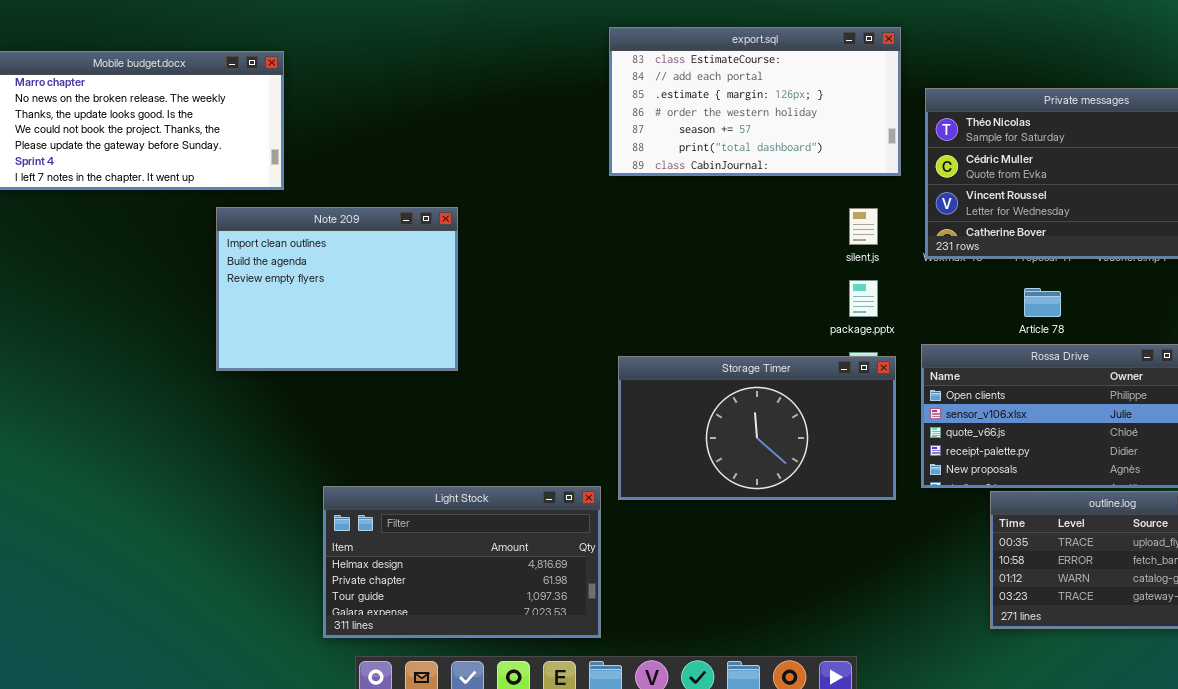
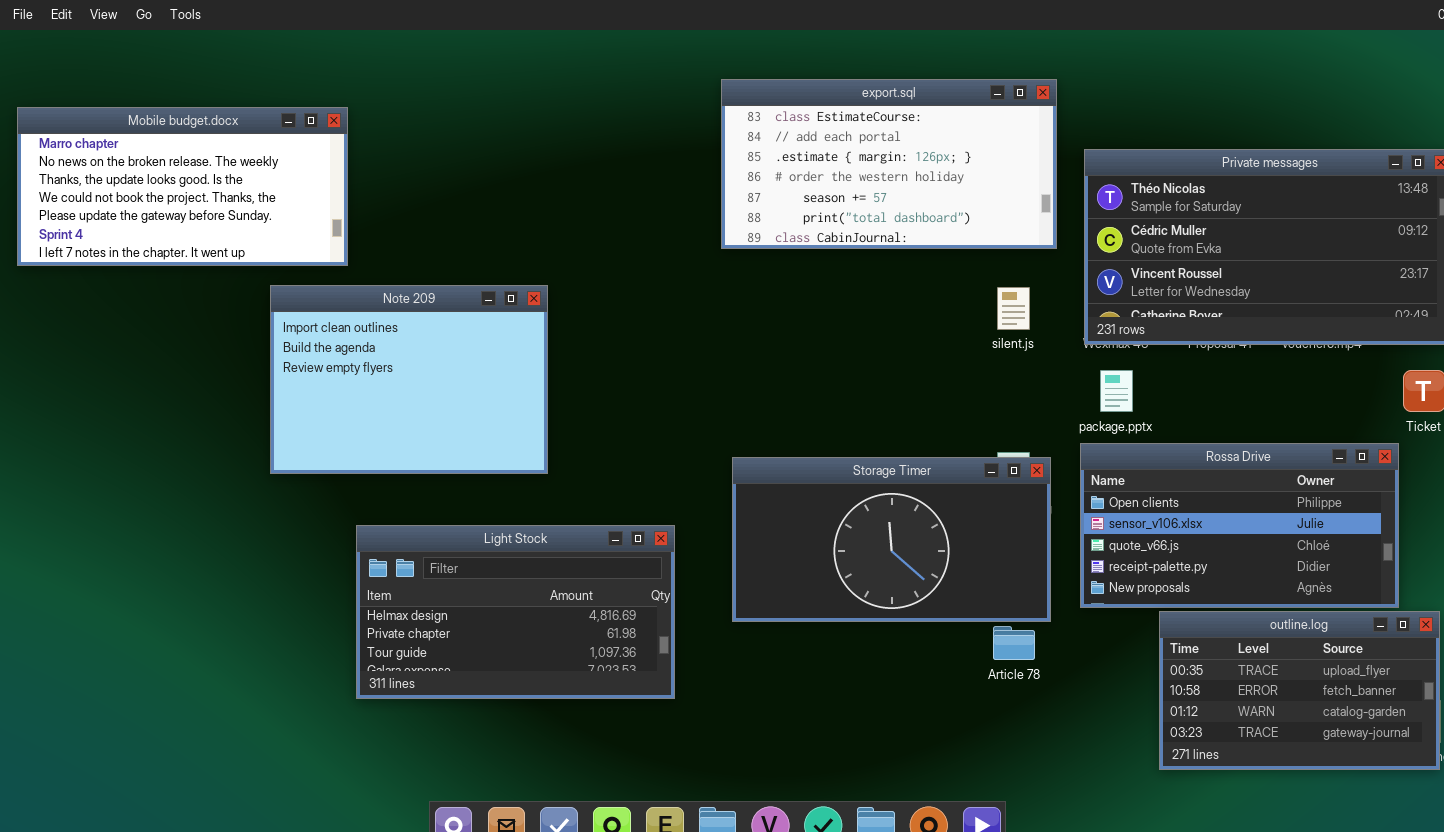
package.pptx: [849,280,878,317] -> [1100,370,1133,412], moved
Article 78: [1024,288,1061,317] -> [993,626,1035,660], moved
Light Stock: [323,486,601,638] -> [356,525,675,699], moved

